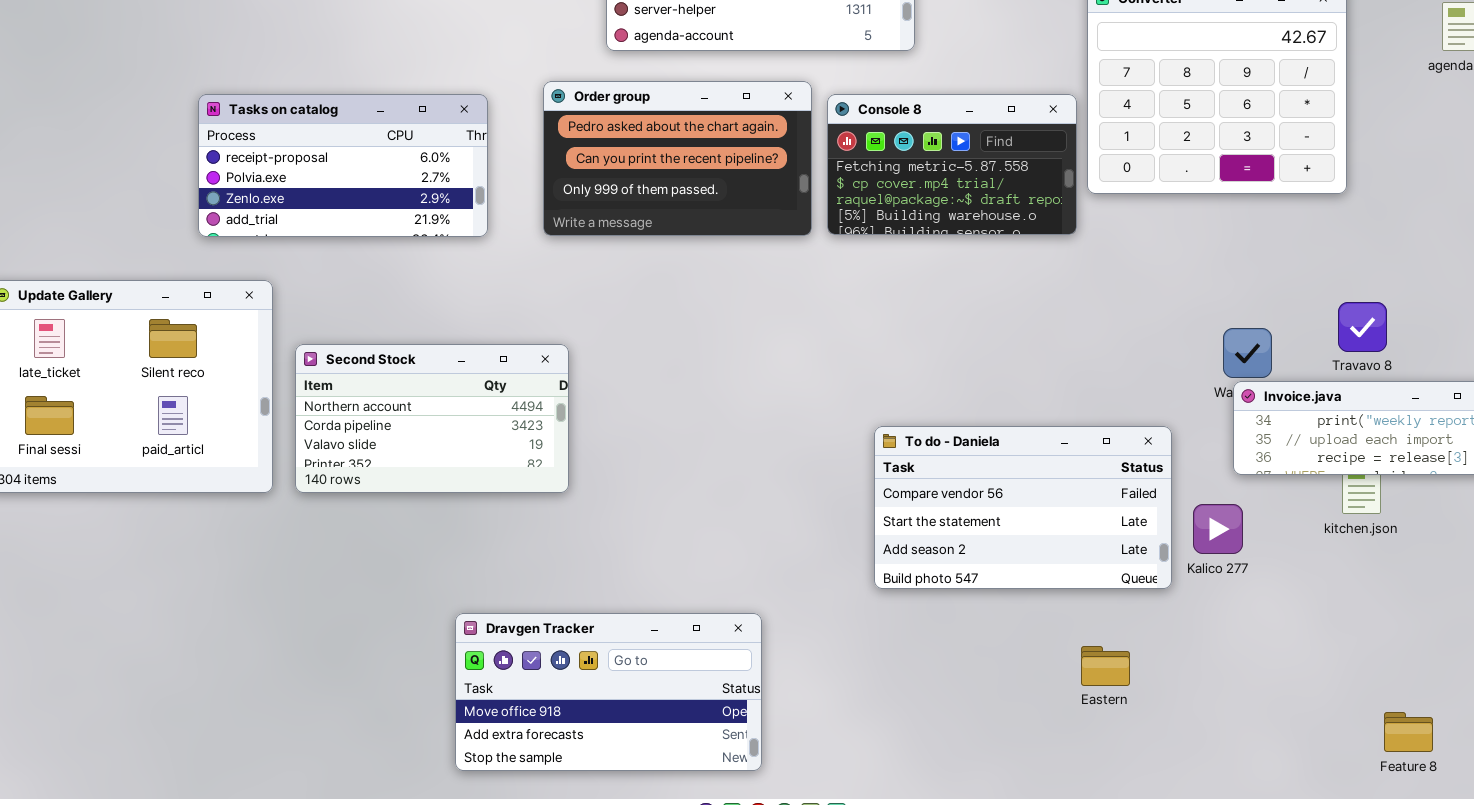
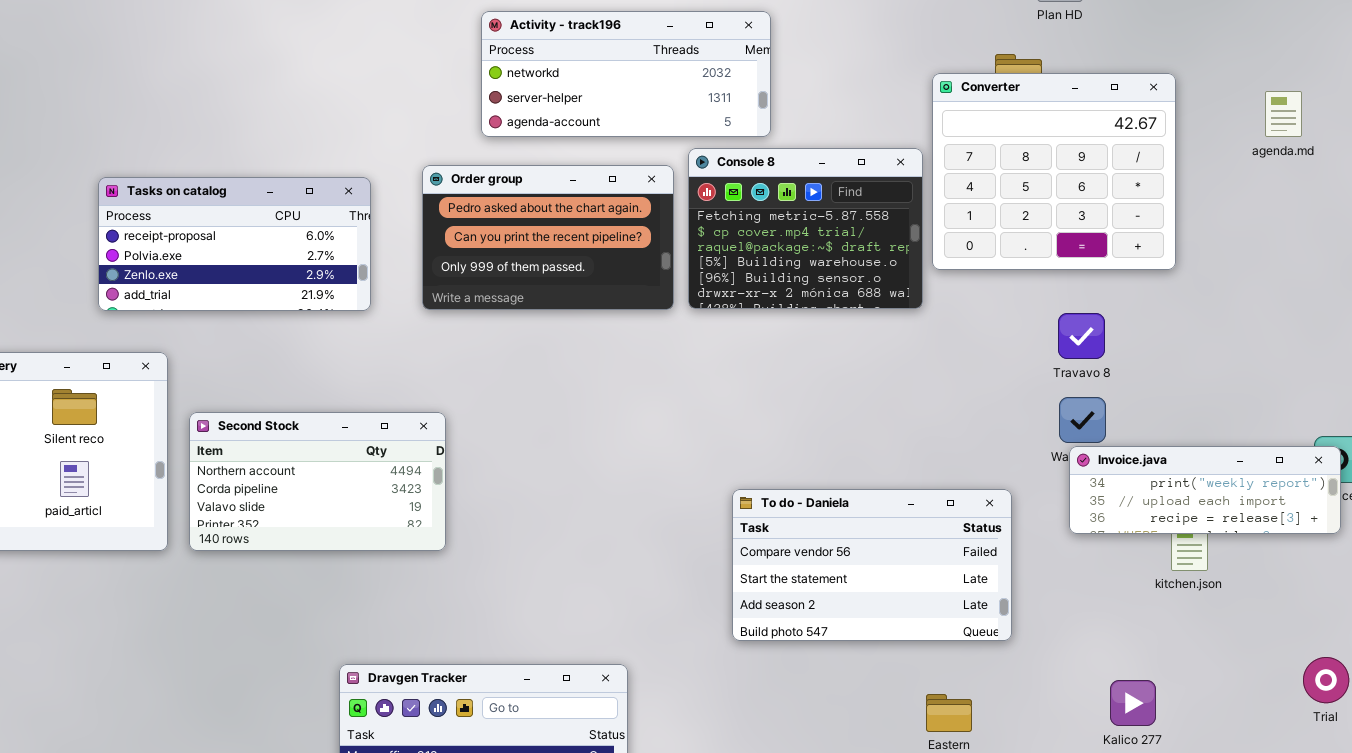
Console 8: [827,94,1077,235] -> [688,148,923,309], resized
Travavo 8: [1338,302,1387,352] -> [1058,313,1105,359], moved
Kalico 277: [1193,504,1243,554] -> [1110,680,1156,726], moved

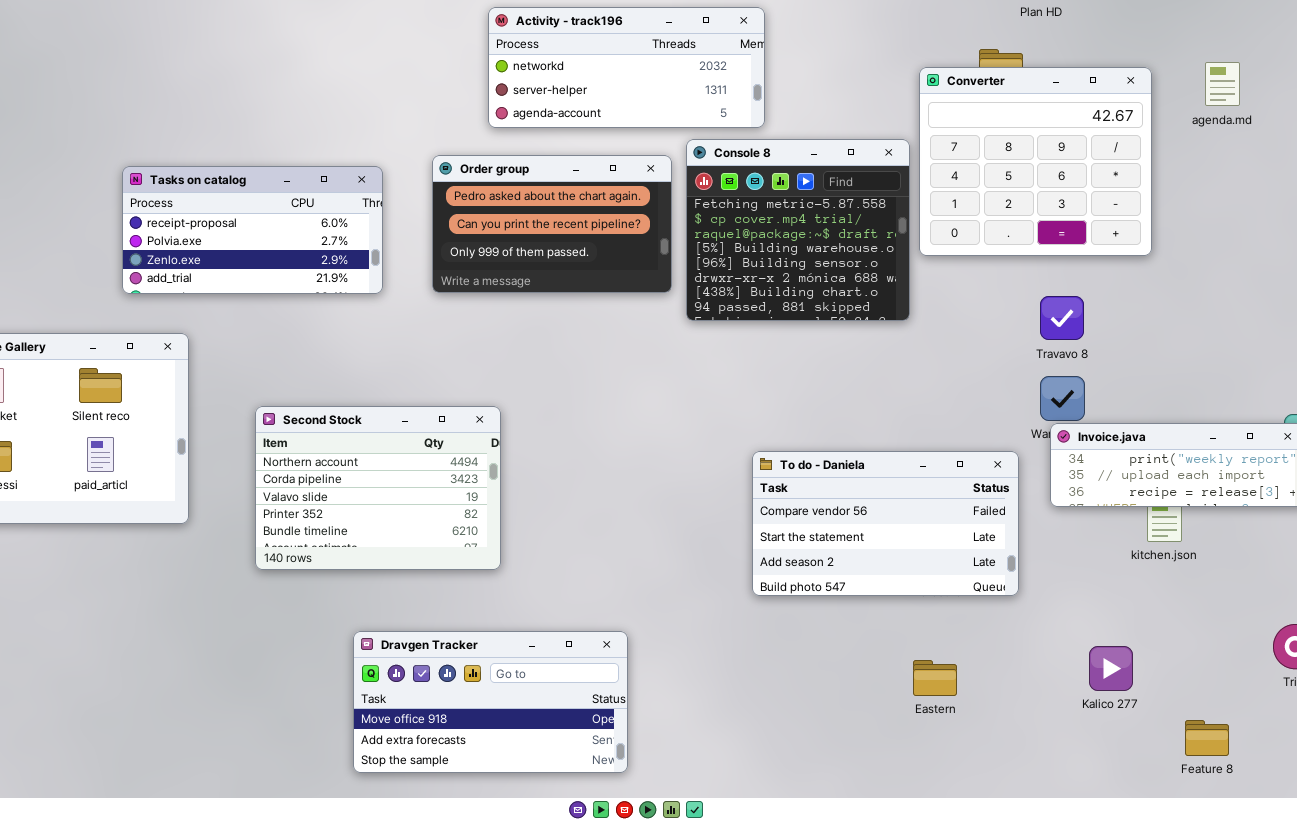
agenda.md: [1265,91,1302,137] -> [1205,62,1240,106], moved
Console 8: [688,148,923,309] -> [686,139,910,321], resized
Second Stock: [189,412,446,551] -> [255,406,501,570], moved, resized
To do - Daniela: [732,489,1012,641] -> [752,451,1019,596], moved

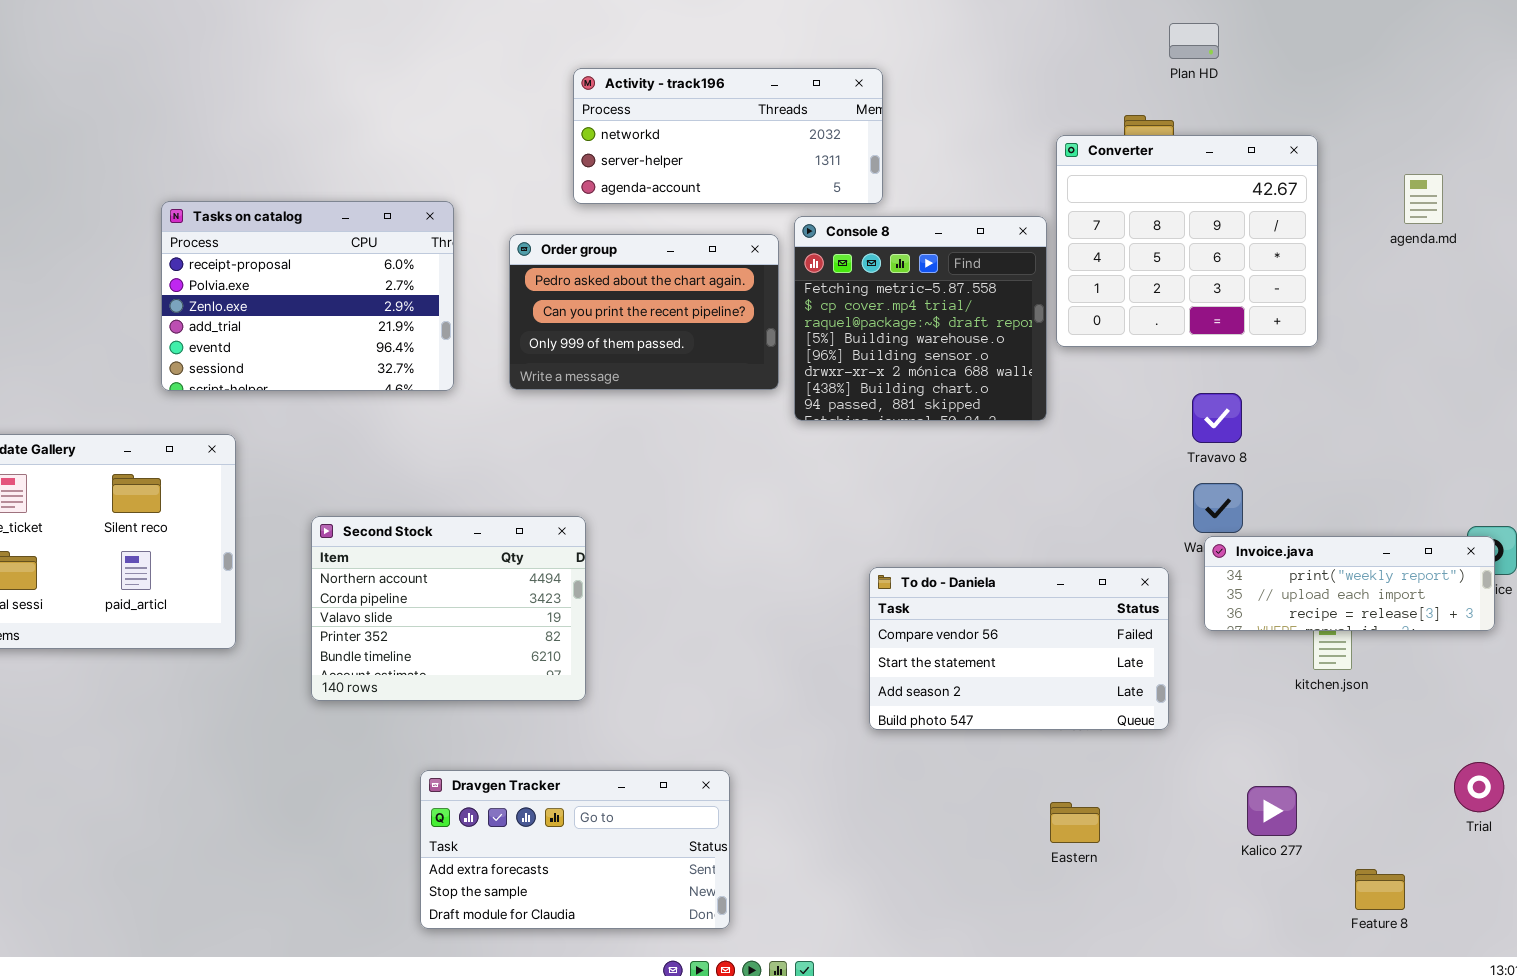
agenda.md: [1205,62,1240,106] -> [1404,174,1443,224], moved
Tasks on catalog: [122,166,383,294] -> [161,201,454,391], resized
Dravgen Tracker: [353,631,628,773] -> [420,770,730,929], scrolled down 1 row

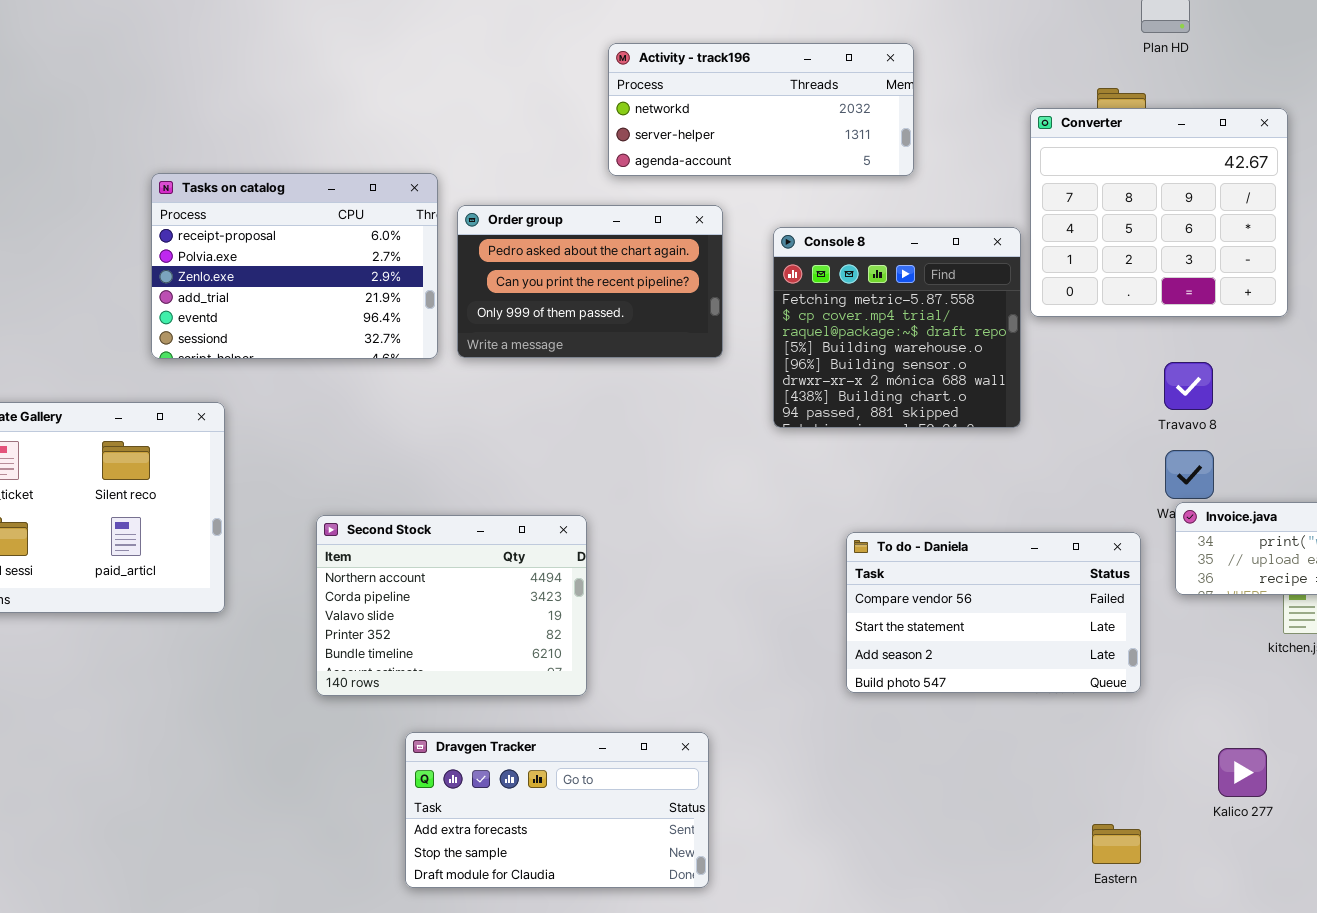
Activity - track196: [573,68,883,204] -> [608,43,914,176], moved
Console 8: [794,216,1047,421] -> [773,227,1021,428], moved
Order group: [509,234,779,390] -> [457,205,723,358], moved
Second Stock: [311,516,586,701] -> [316,515,587,696], moved
Eastern: [1050,802,1100,843] -> [1092,824,1141,864], moved

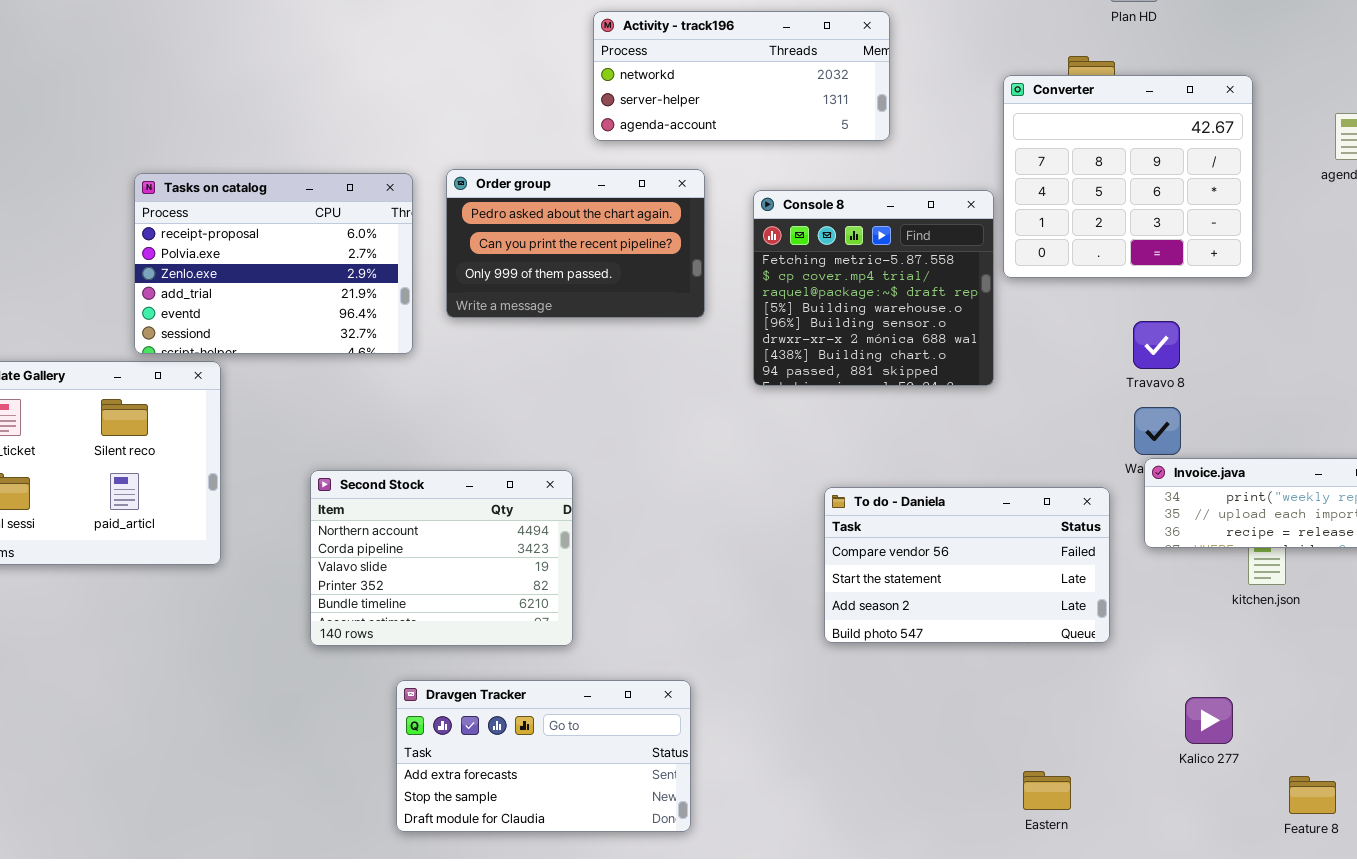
Tasks on catalog: [151,173,438,359] -> [134,173,413,354], moved
Eastern: [1092,824,1141,864] -> [1023,771,1071,810], moved

